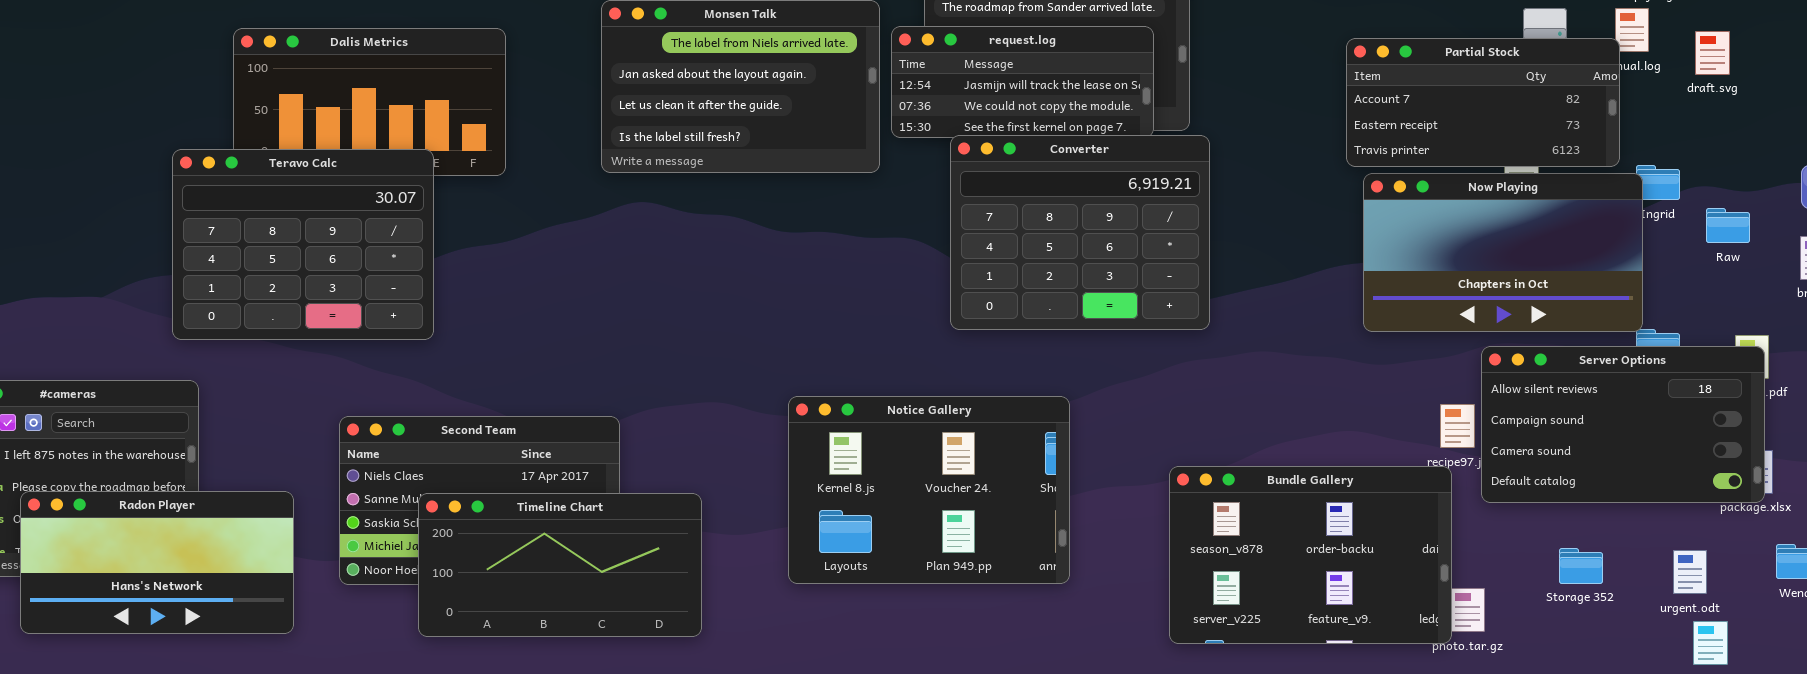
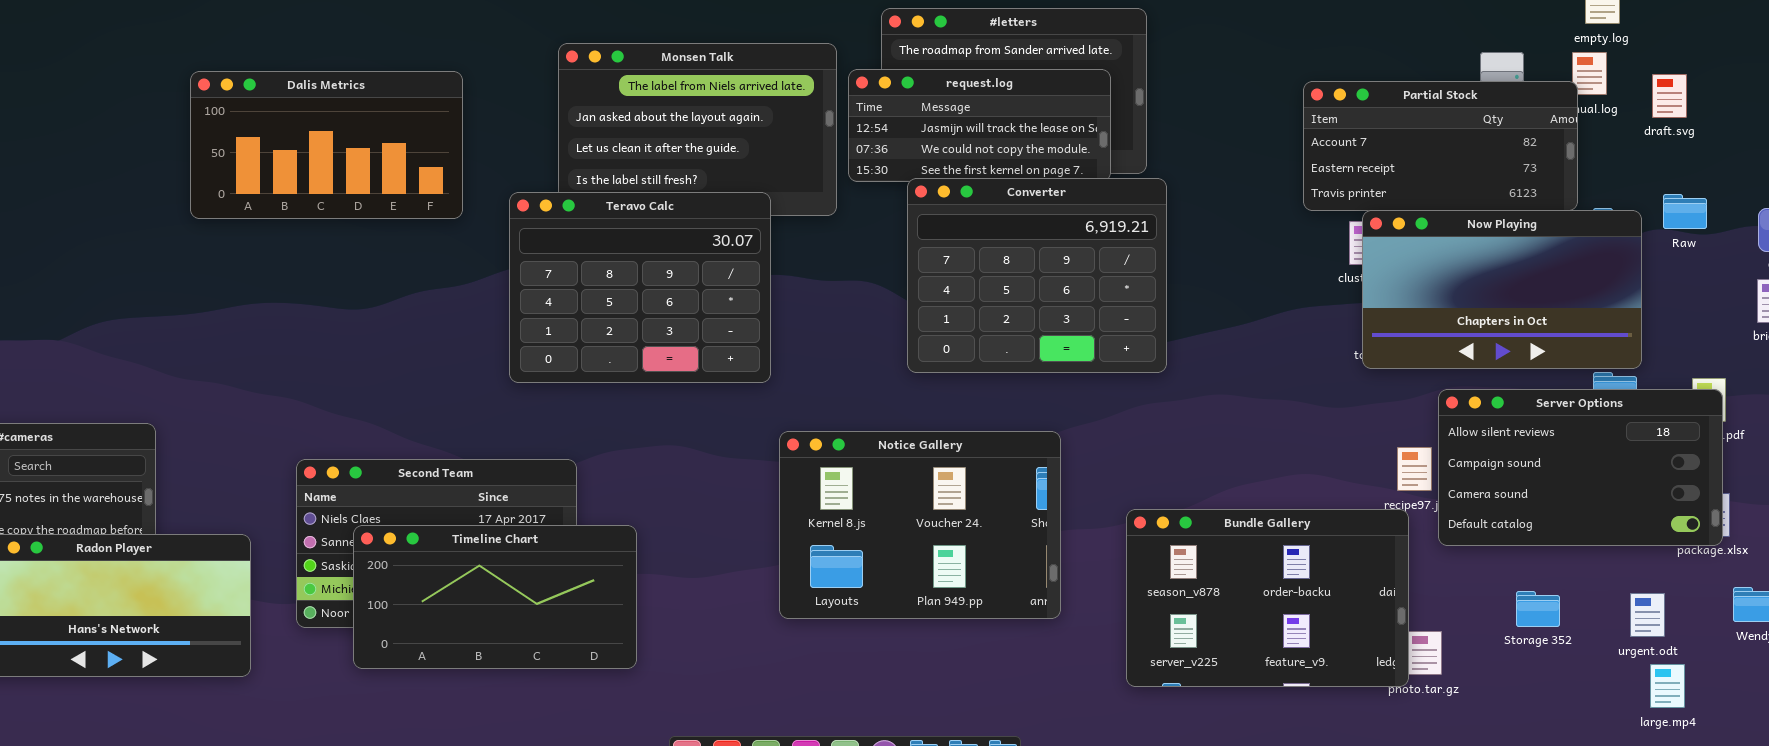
Teravo Calc: [172,149,434,340] -> [509,192,771,383], moved
Now Playing: [1363,173,1643,332] -> [1362,210,1642,369], moved
Raw: [1706,208,1750,243] -> [1663,194,1707,229], moved
Notice Gallery: [788,396,1070,584] -> [779,431,1061,619], moved
Timeline Chart: [418,493,702,637] -> [353,525,637,669], moved

